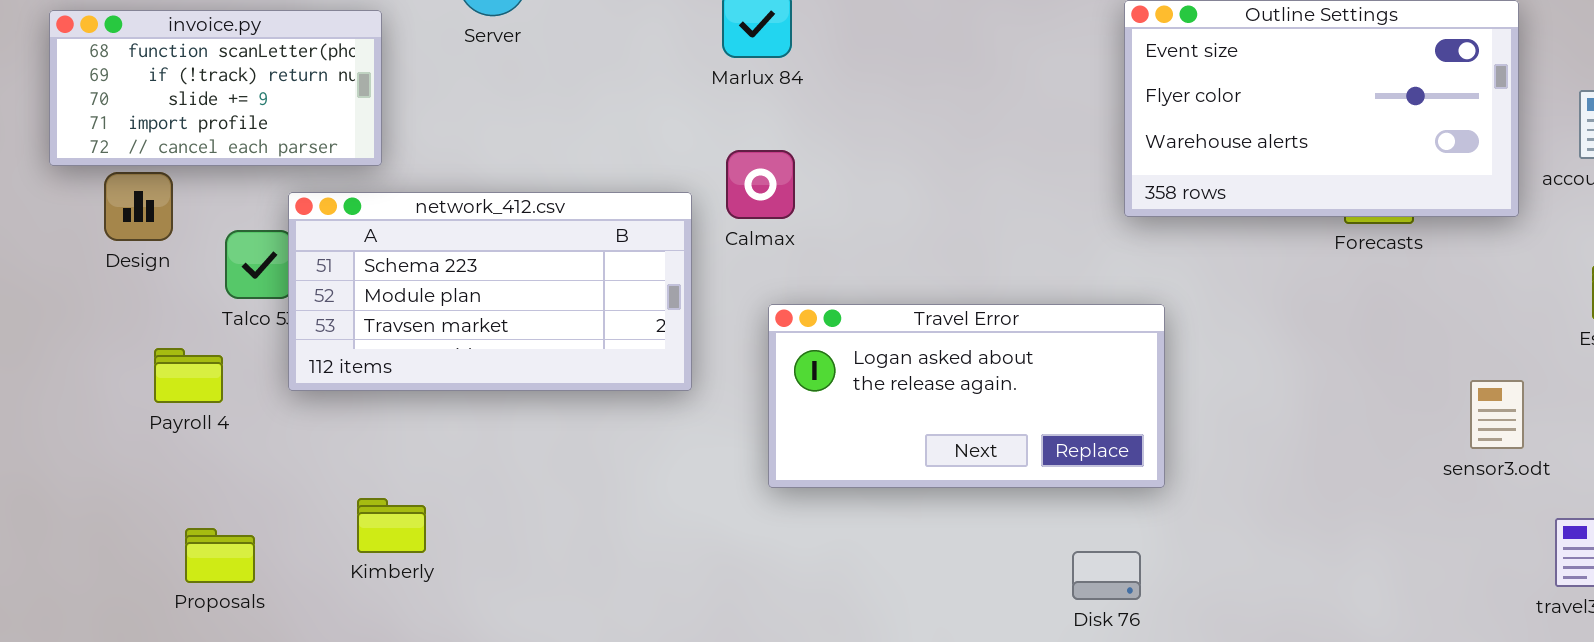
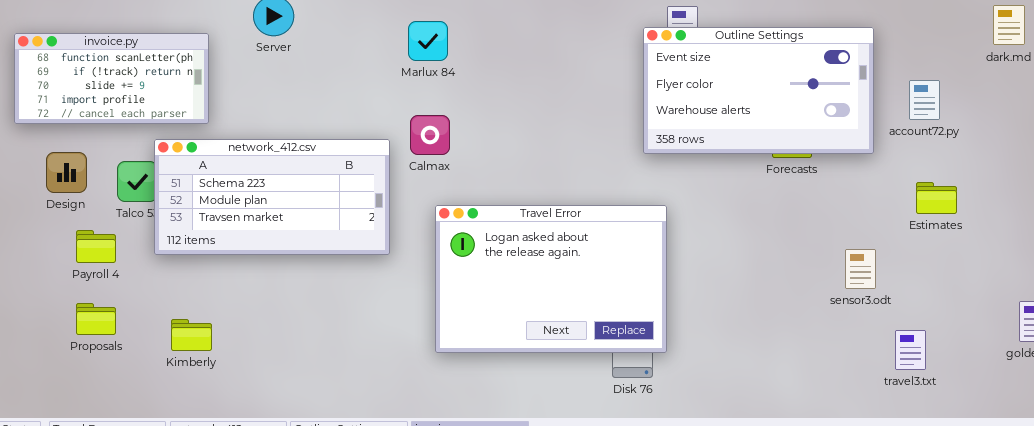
Design: [104,172,173,241] -> [46,152,87,193], moved
Travel Error: [768,304,1165,488] -> [435,205,667,353], resized
Kimberly: [357,498,426,553] -> [171,319,212,351], moved
Proposals: [185,528,255,583] -> [76,303,116,335], moved

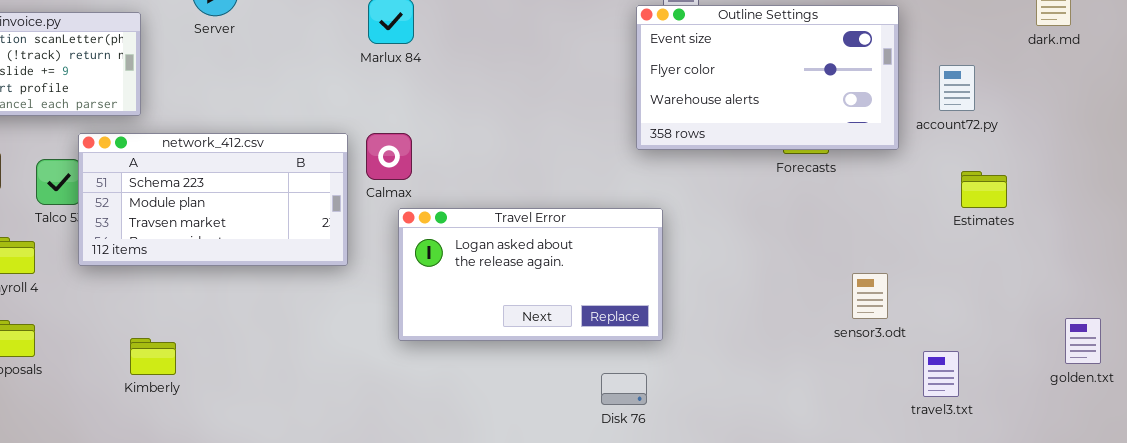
Calmax: [410,115,450,155] -> [366,133,412,180], moved
Estimates: [916,182,957,214] -> [961,171,1007,208], moved
Travel Error: [435,205,667,353] -> [398,208,663,341], resized
sensor3.odt: [845,249,876,289] -> [852,273,888,319], moved
Kimberly: [171,319,212,351] -> [130,338,176,375], moved

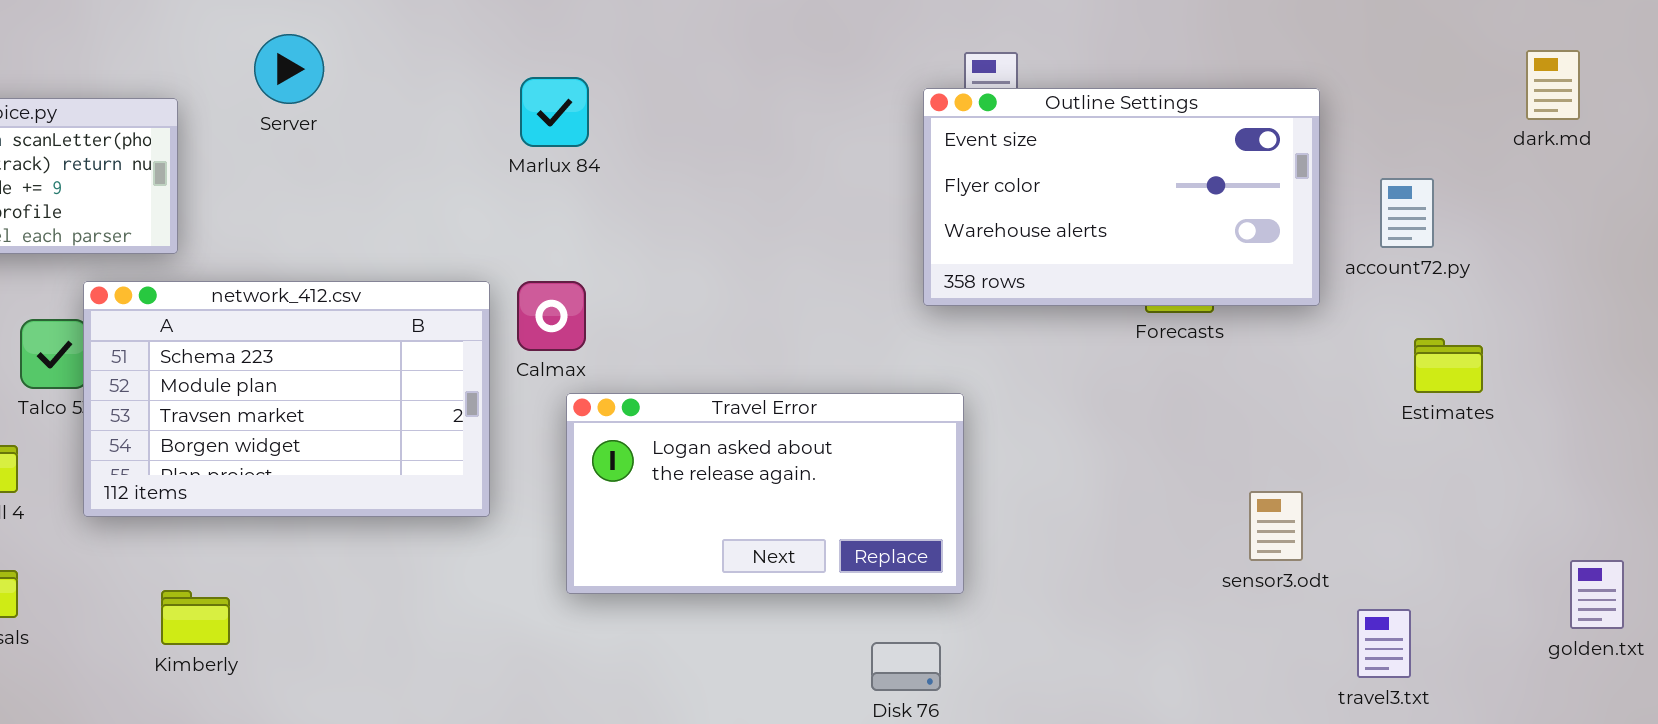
network_412.csv: [78,133,348,266] -> [83,281,490,517], resized

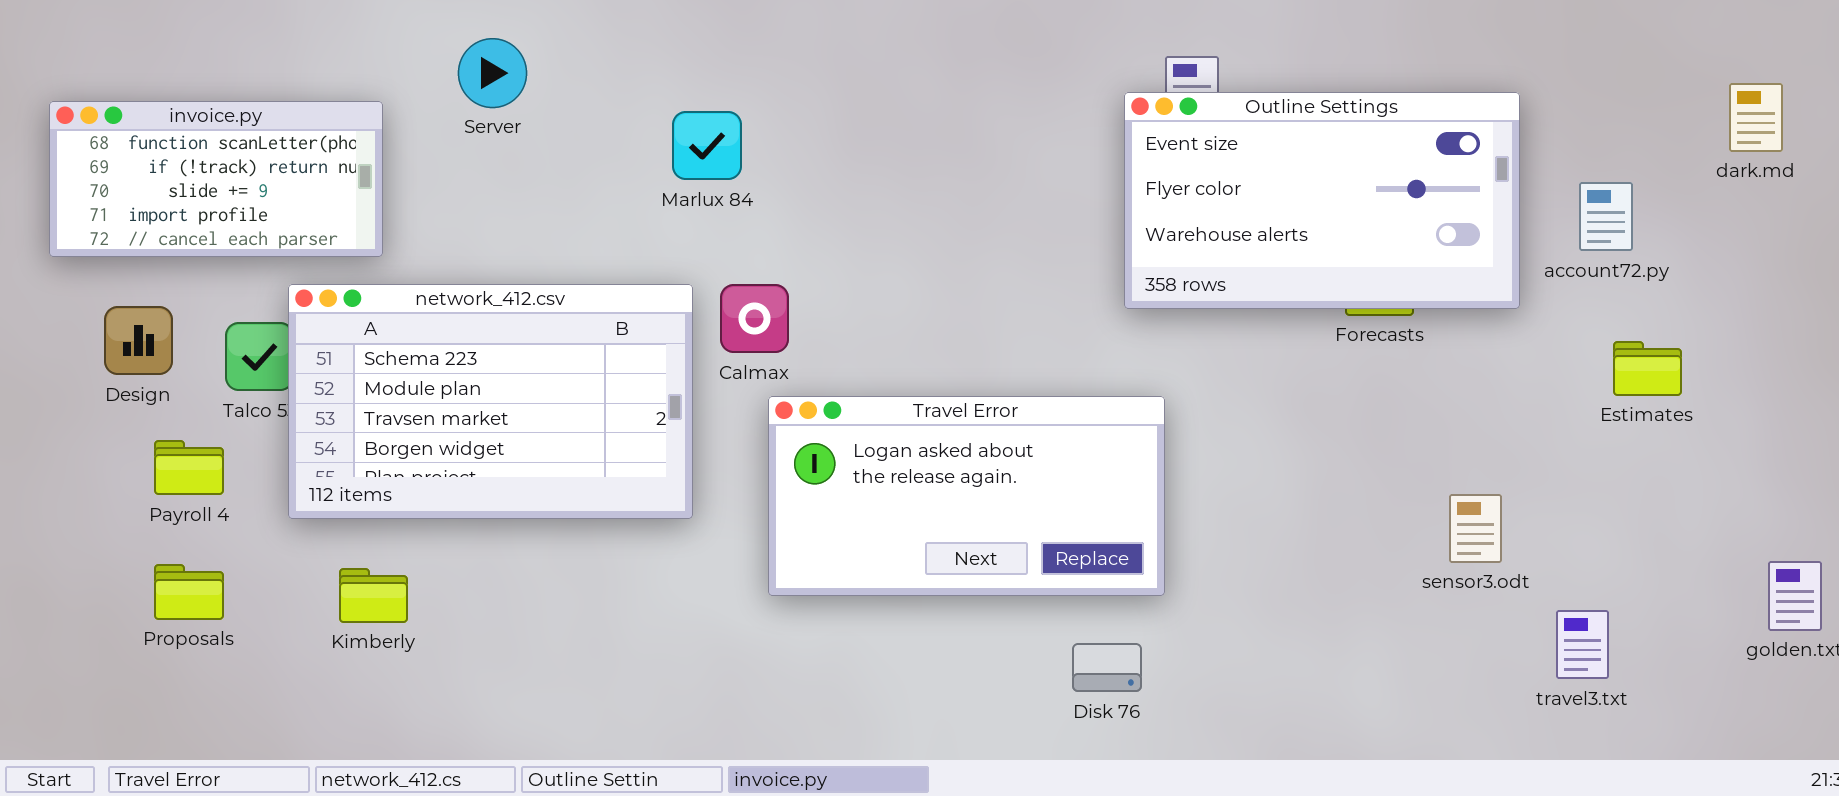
dark.md: [1526,50,1580,120] -> [1729,83,1783,152], moved
Marlux 84: [520,77,589,147] -> [672,111,742,180], moved
Kimberly: [161,590,230,645] -> [339,568,408,623], moved

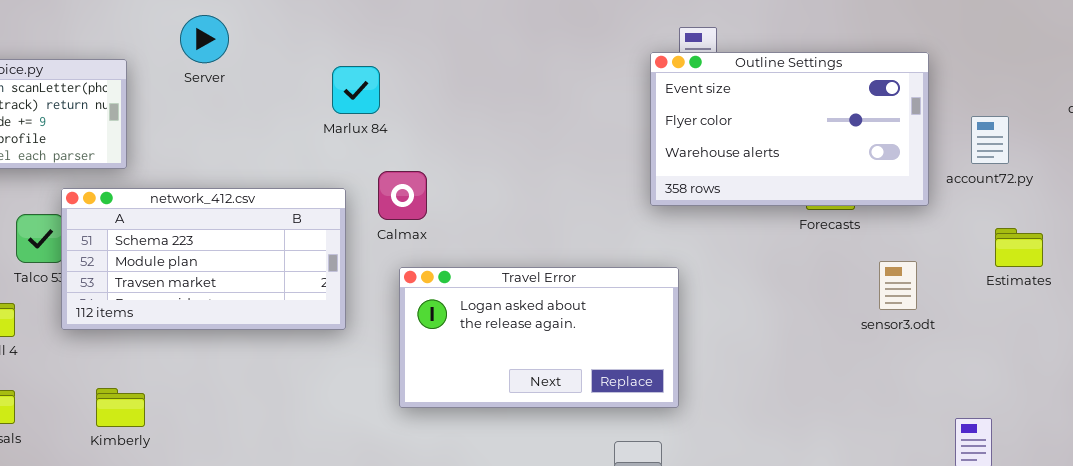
network_412.csv: [288,284,693,519] -> [61,188,346,330], resized
Calmax: [720,284,789,353] -> [378,171,427,220], moved
sensor3.odt: [1449,494,1502,563] -> [879,261,917,310], moved

